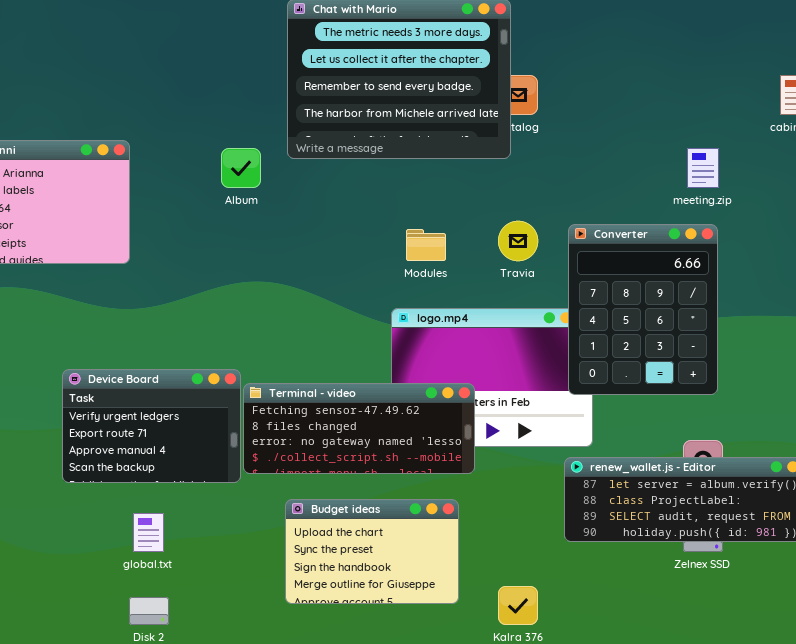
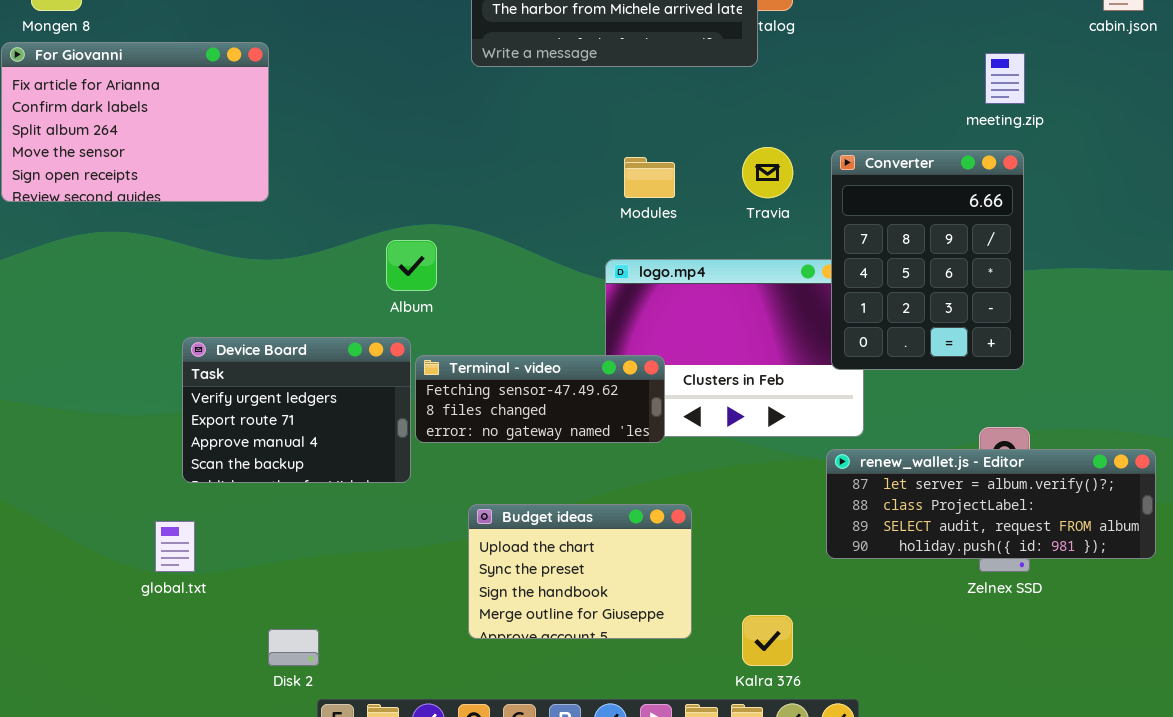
Album: [221,148,261,188] -> [386,240,437,291], moved
Terminal - video: [243,383,475,474] -> [415,355,665,443], resized
global.txt: [133,513,164,552] -> [155,521,195,572], moved

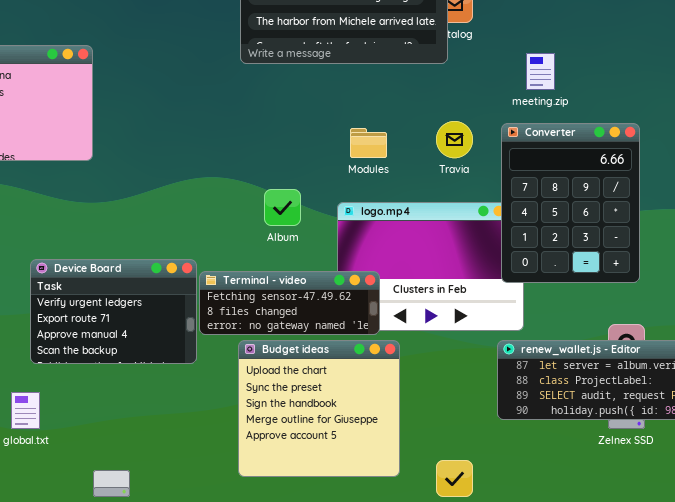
meeting.zip: [985,53,1025,104] -> [526,53,555,90], moved
Album: [386,240,437,291] -> [264,189,301,226], moved
Budget ideas: [468,504,692,639] -> [238,340,400,477], resized

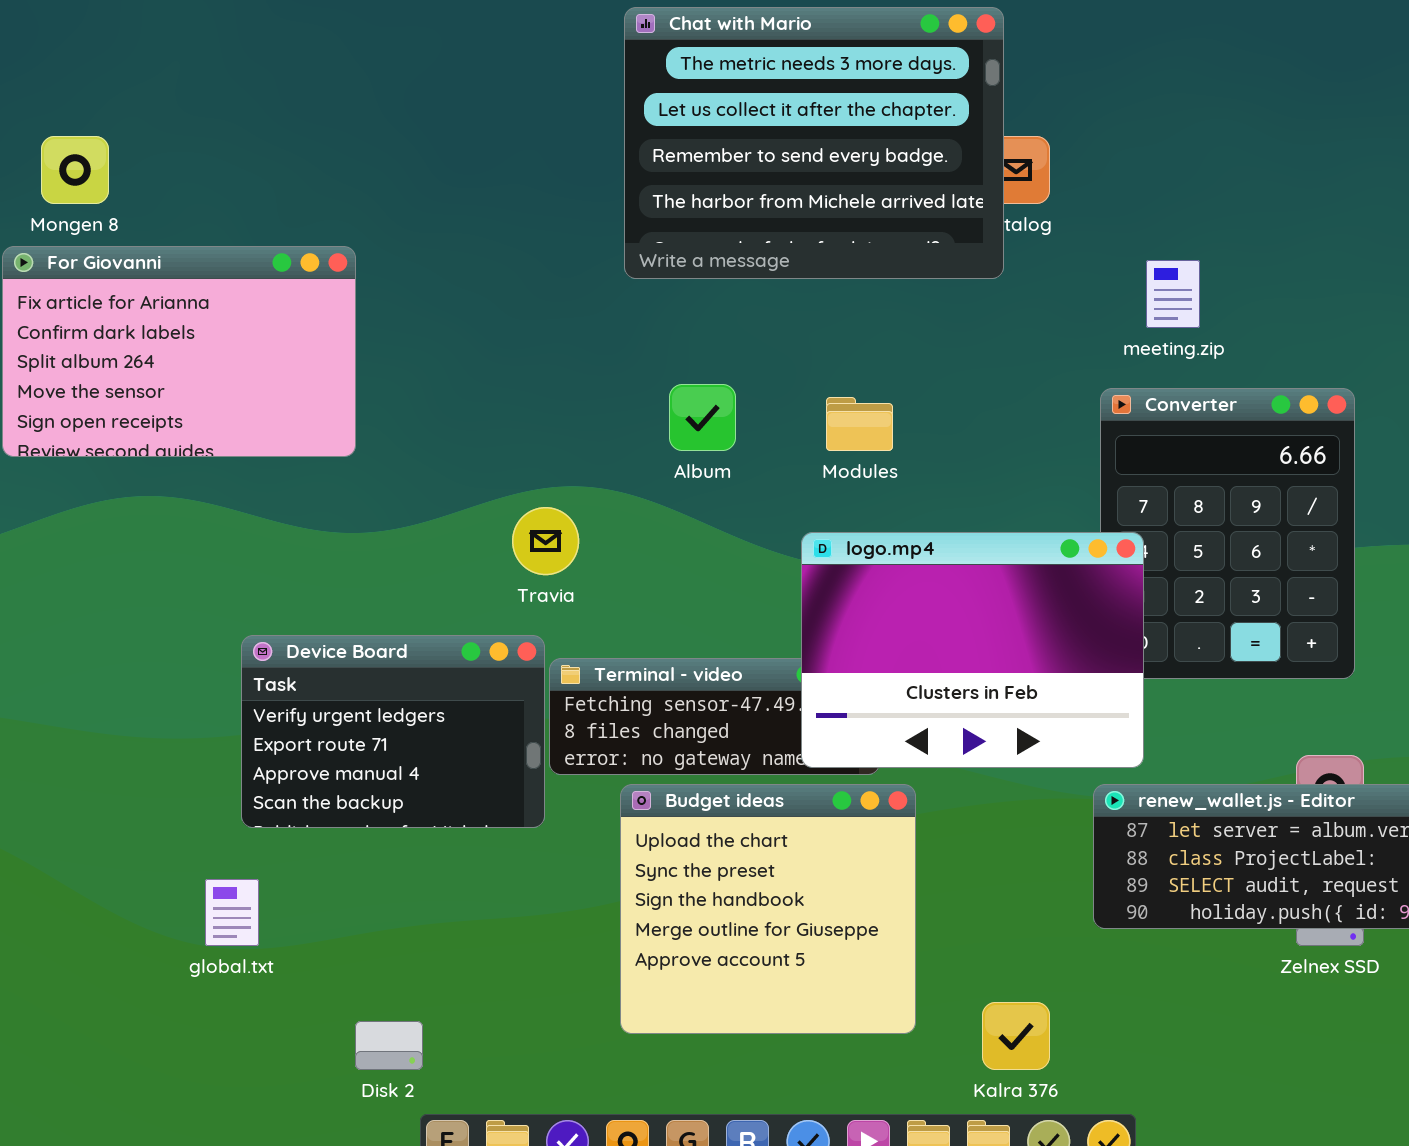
Travia: [436,121,473,158] -> [512,507,579,575], moved
Album: [264,189,301,226] -> [669,384,736,451], moved
logo.mp4: [337,202,524,331] -> [801,532,1144,768], raised

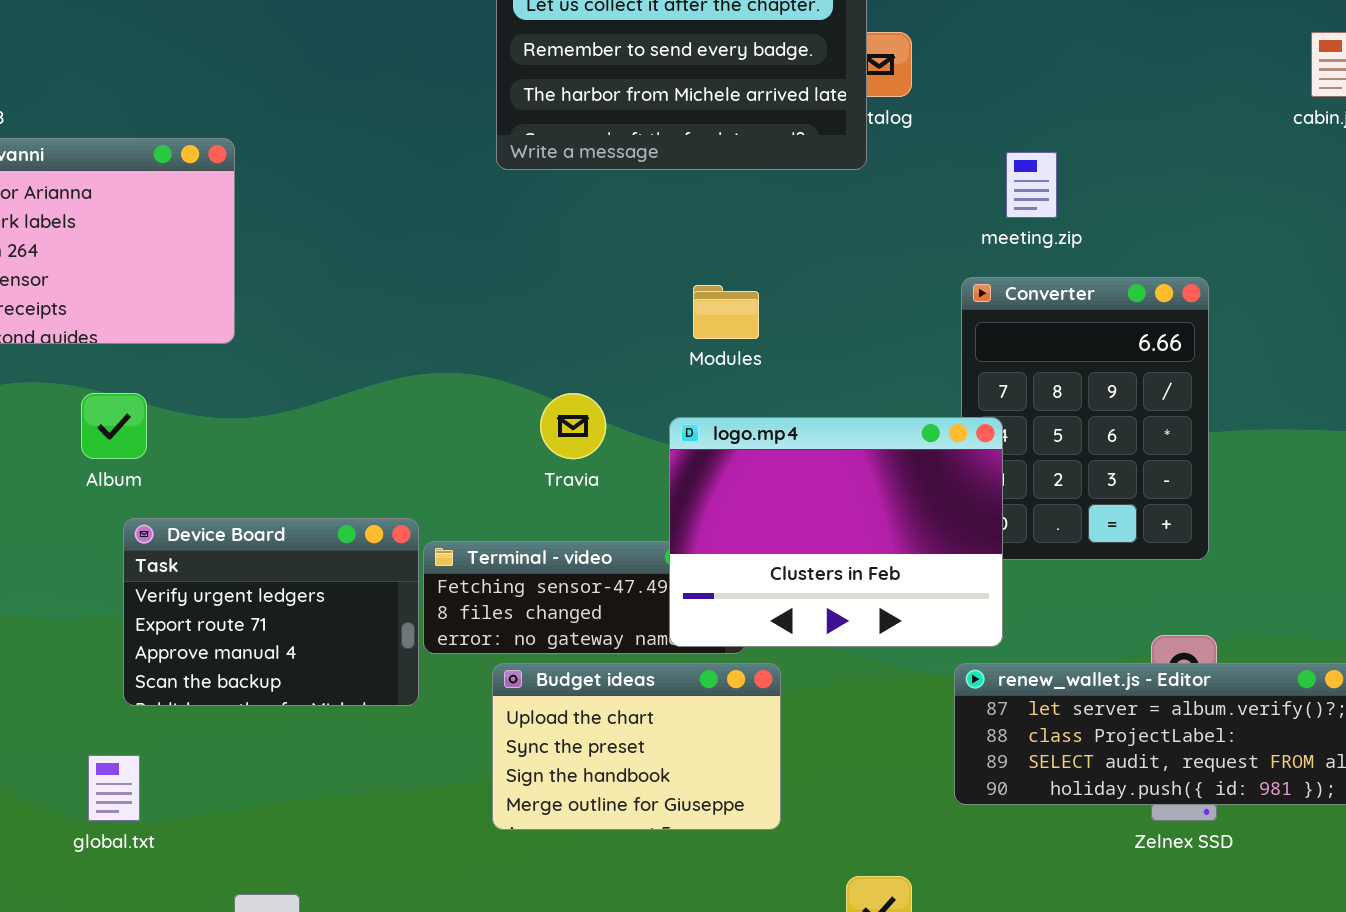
Album: [669,384,736,451] -> [81,393,147,459], moved
Travia: [512,507,579,575] -> [540,393,606,459], moved
Budget ideas: [620,784,916,1034] -> [492,663,781,830], resized

